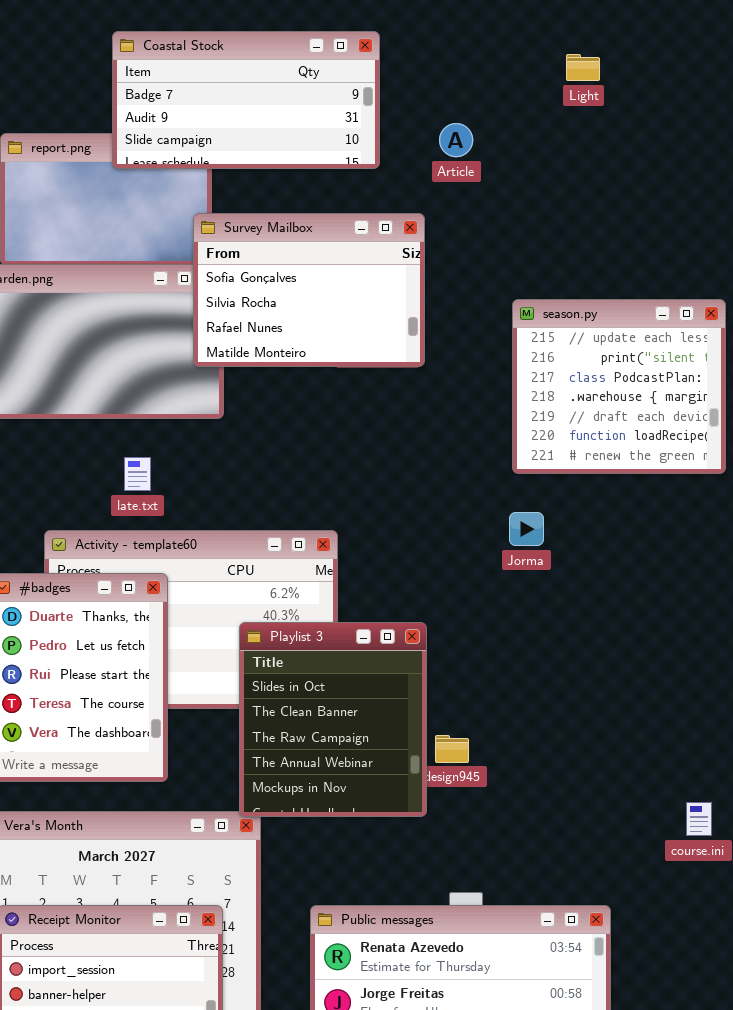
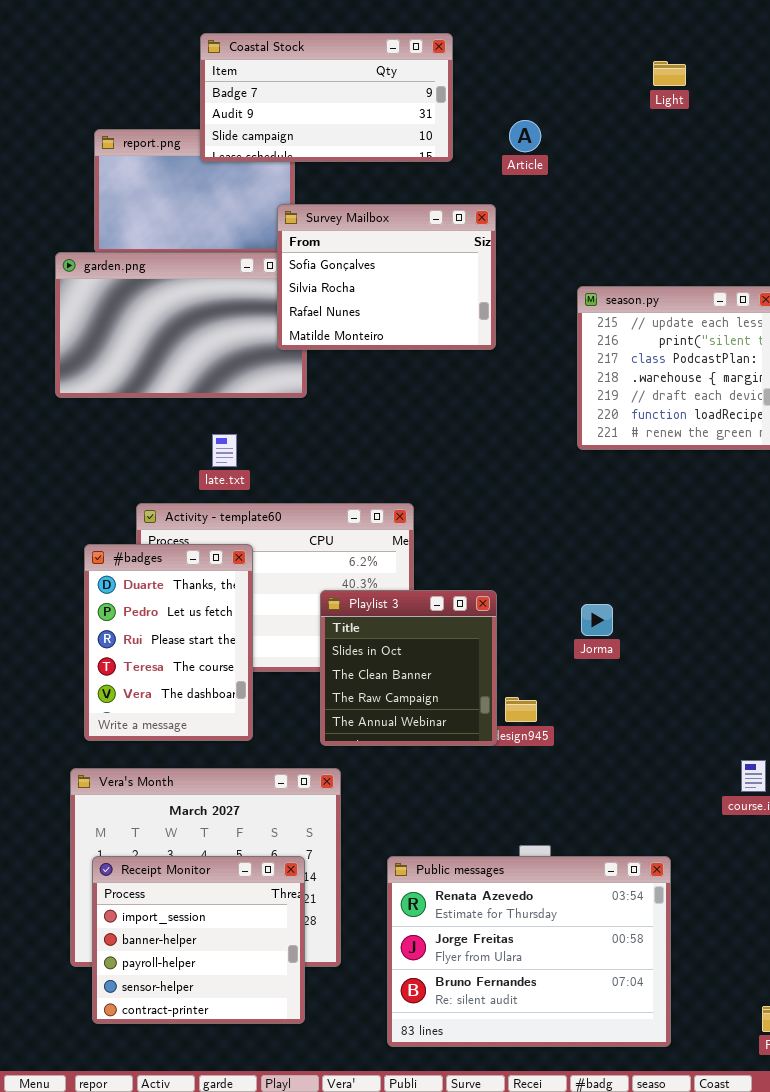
Light: [566,54,600,81] -> [653,61,686,86], moved
Jorma: [509,512,544,546] -> [581,604,613,636], moved
Playlist 3: [239,622,427,817] -> [320,590,497,746], resized

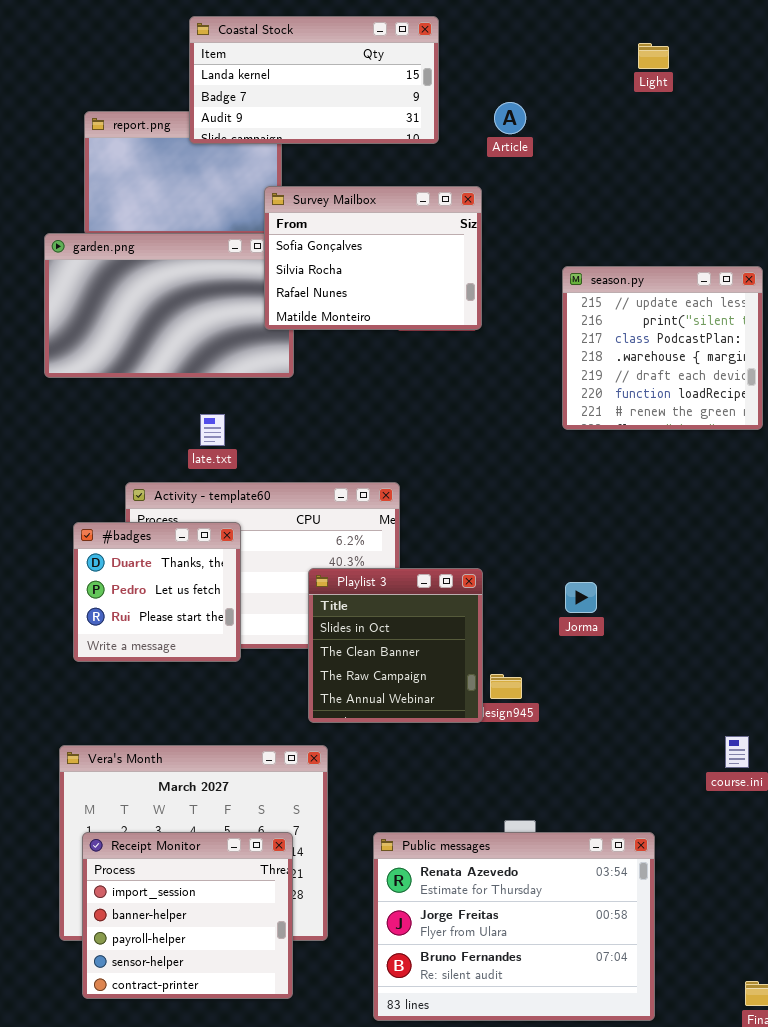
Coastal Stock: [200,33,453,162] -> [189,16,439,144], scrolled up 1 row
#badges: [84,544,253,741] -> [73,522,241,662], resized

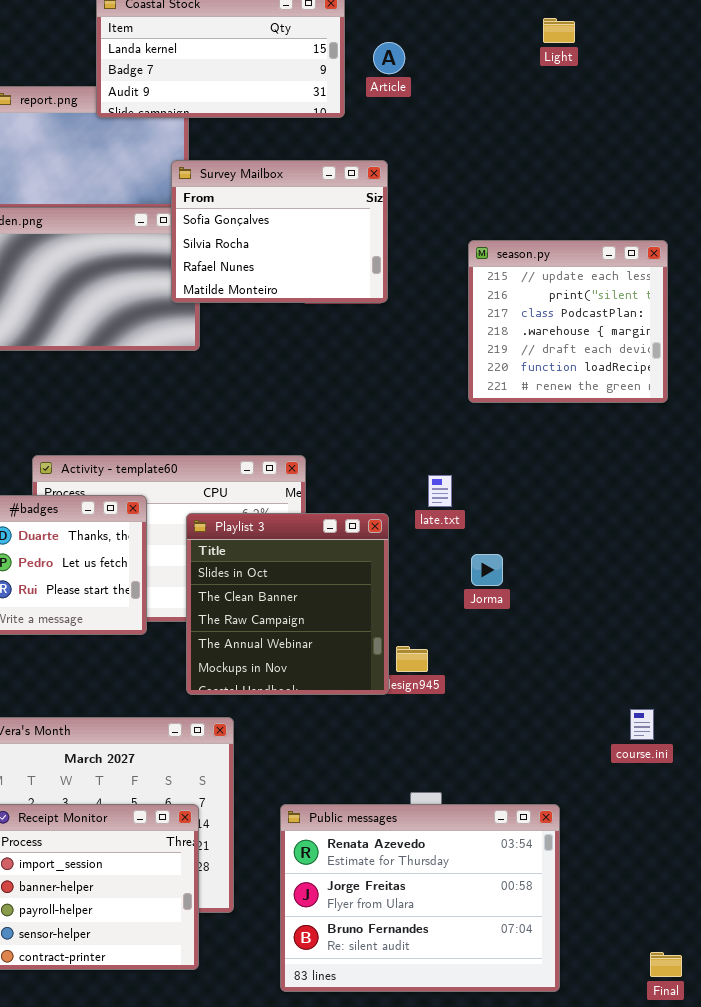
Article: [494,102,526,134] -> [373,42,405,74], moved
late.txt: [200,414,225,446] -> [428,475,452,507], moved
Playlist 3: [308,568,483,723] -> [186,513,389,695], resized

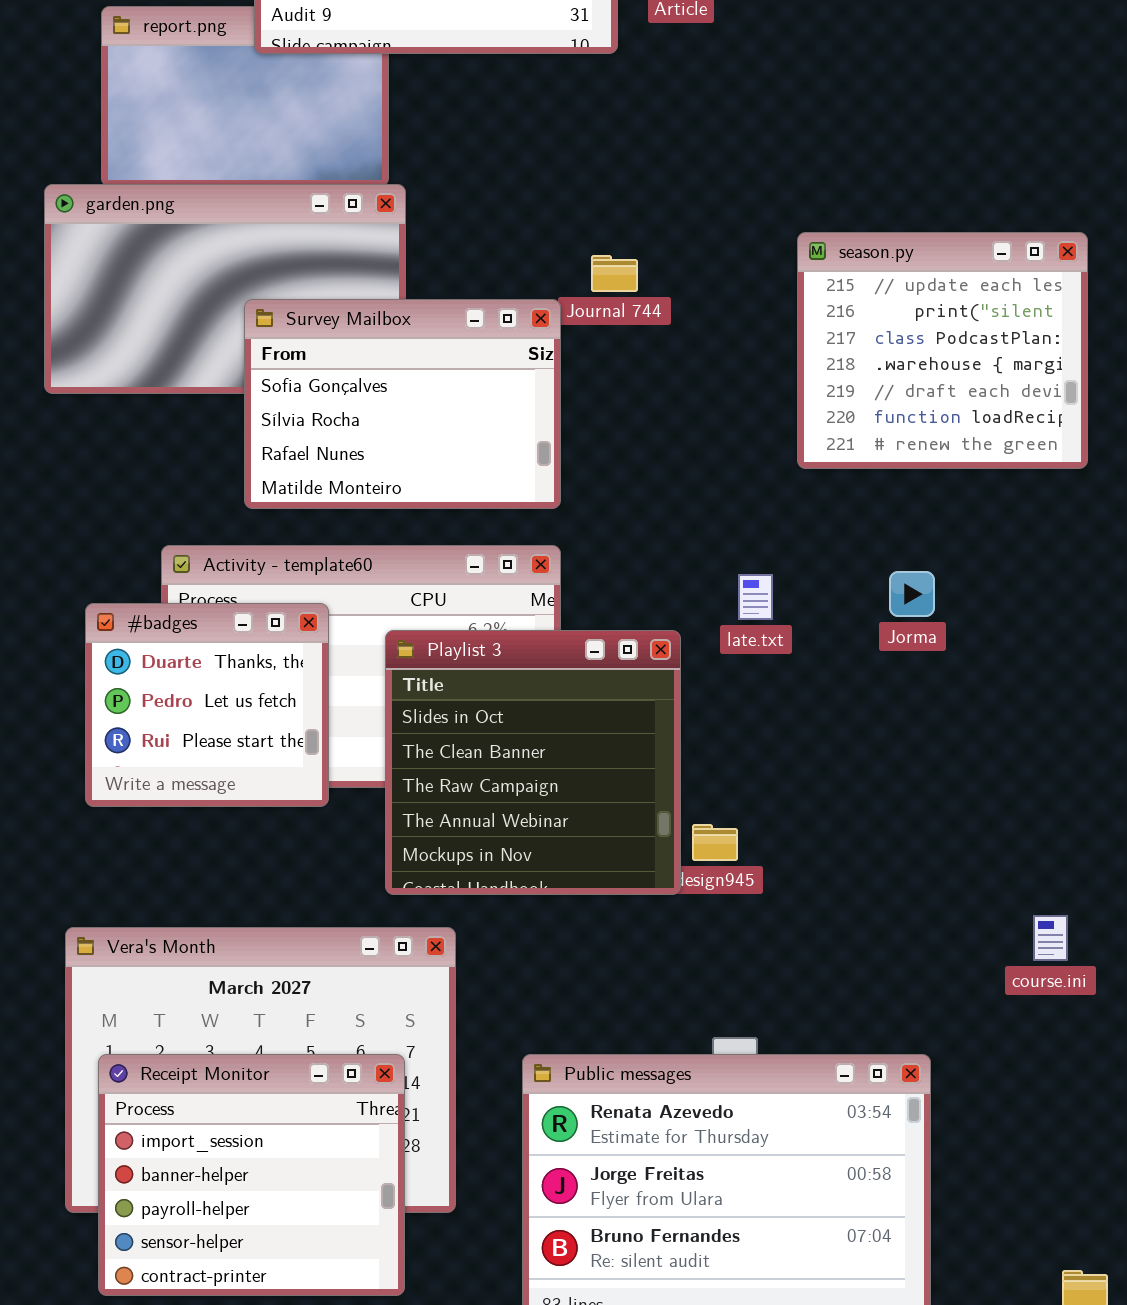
Survey Mailbox: [171,160,388,303] -> [244,299,561,509], moved
Jorma: [471,554,503,586] -> [889,571,935,617], moved

